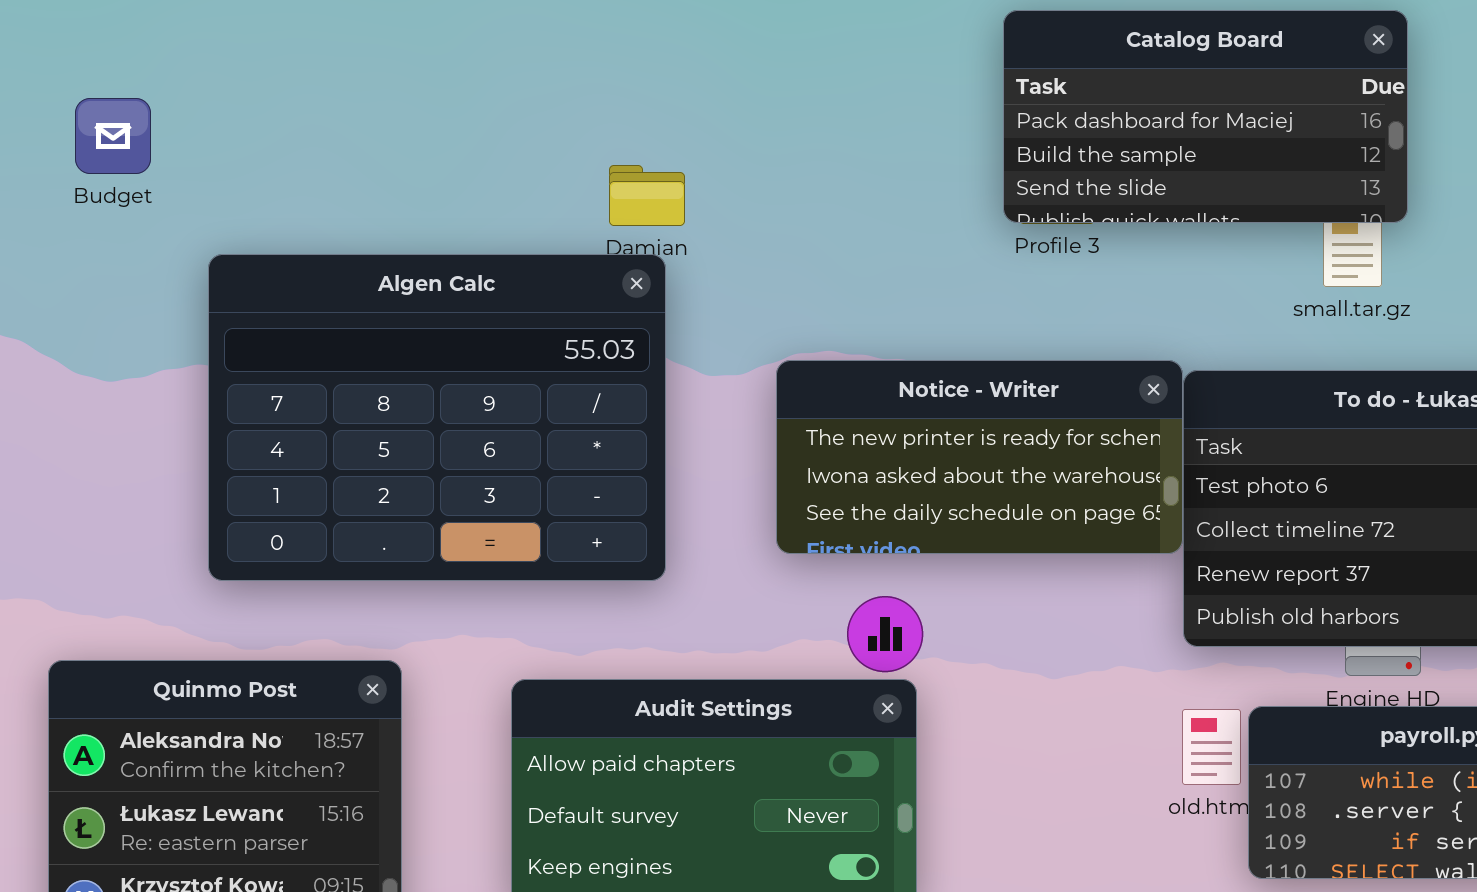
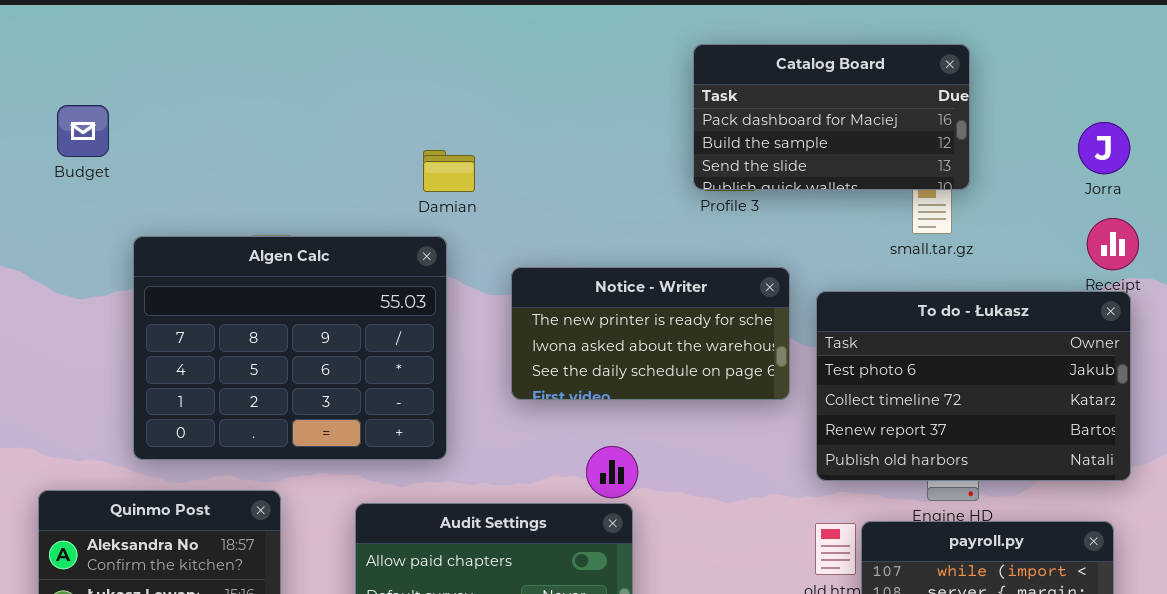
Algen Calc: [208,254,666,581] -> [133,236,447,460], moved
Notice - Writer: [776,360,1183,554] -> [511,267,790,400], moved

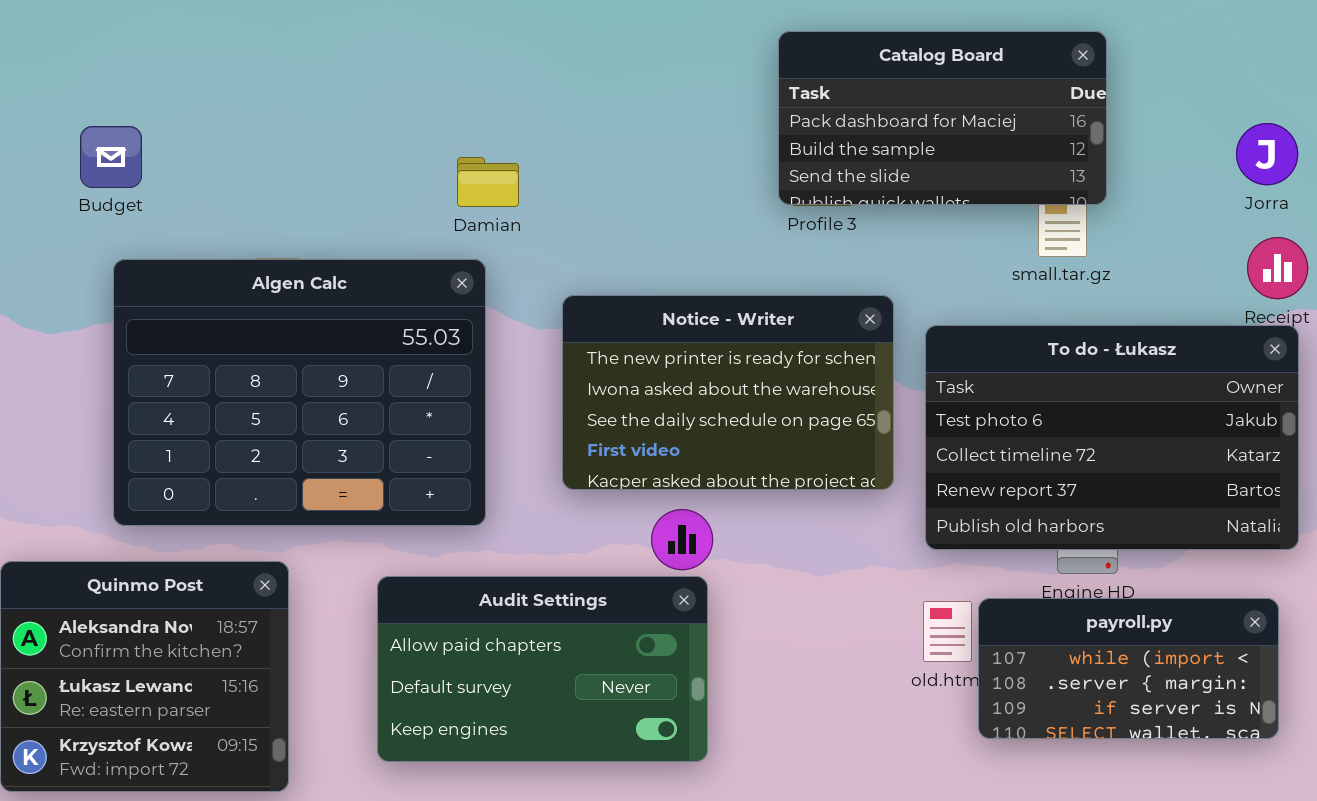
Budget: [57,105,109,157] -> [80,126,142,188], moved
Notice - Writer: [511,267,790,400] -> [562,295,894,490], resized

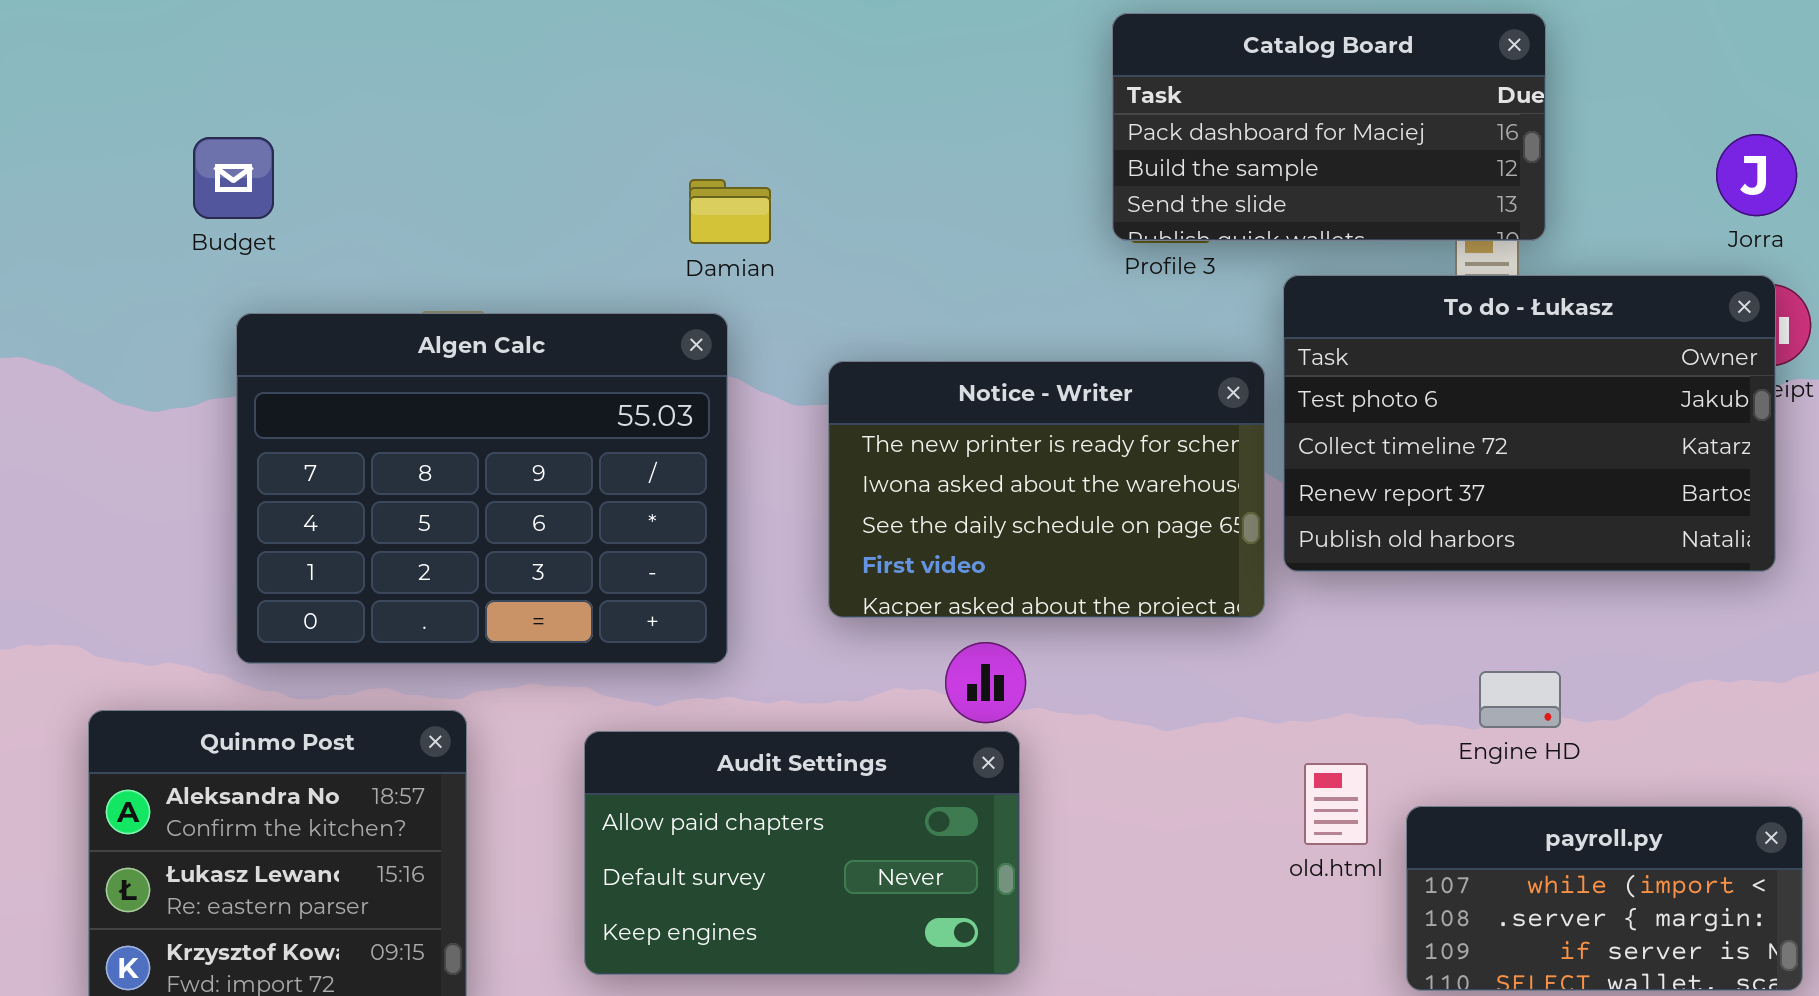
To do - Łukasz: [925,325,1299,550] -> [1283,275,1776,572], moved
payroll.py: [978,598,1279,739] -> [1406,806,1803,991], moved

